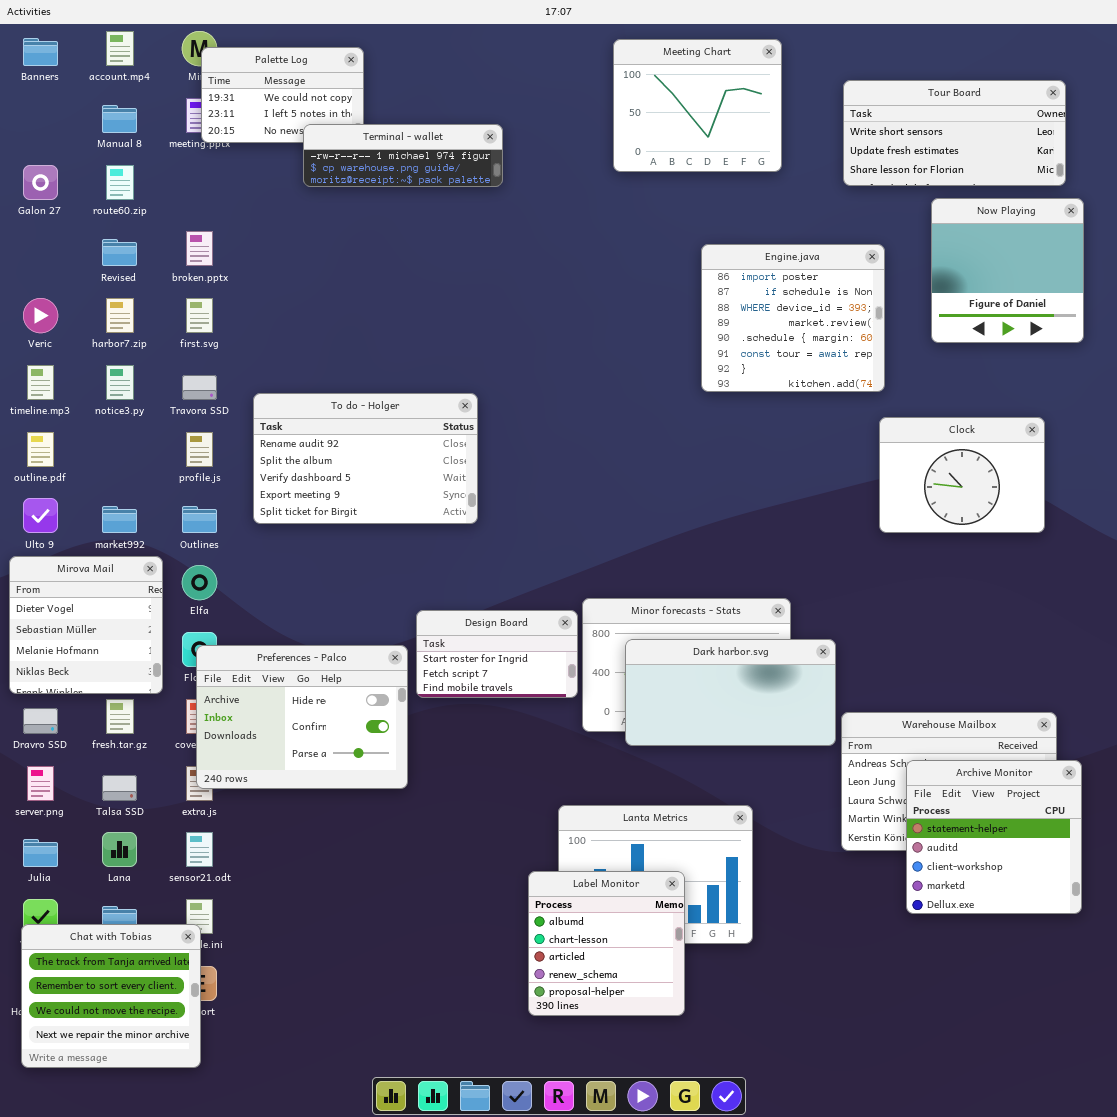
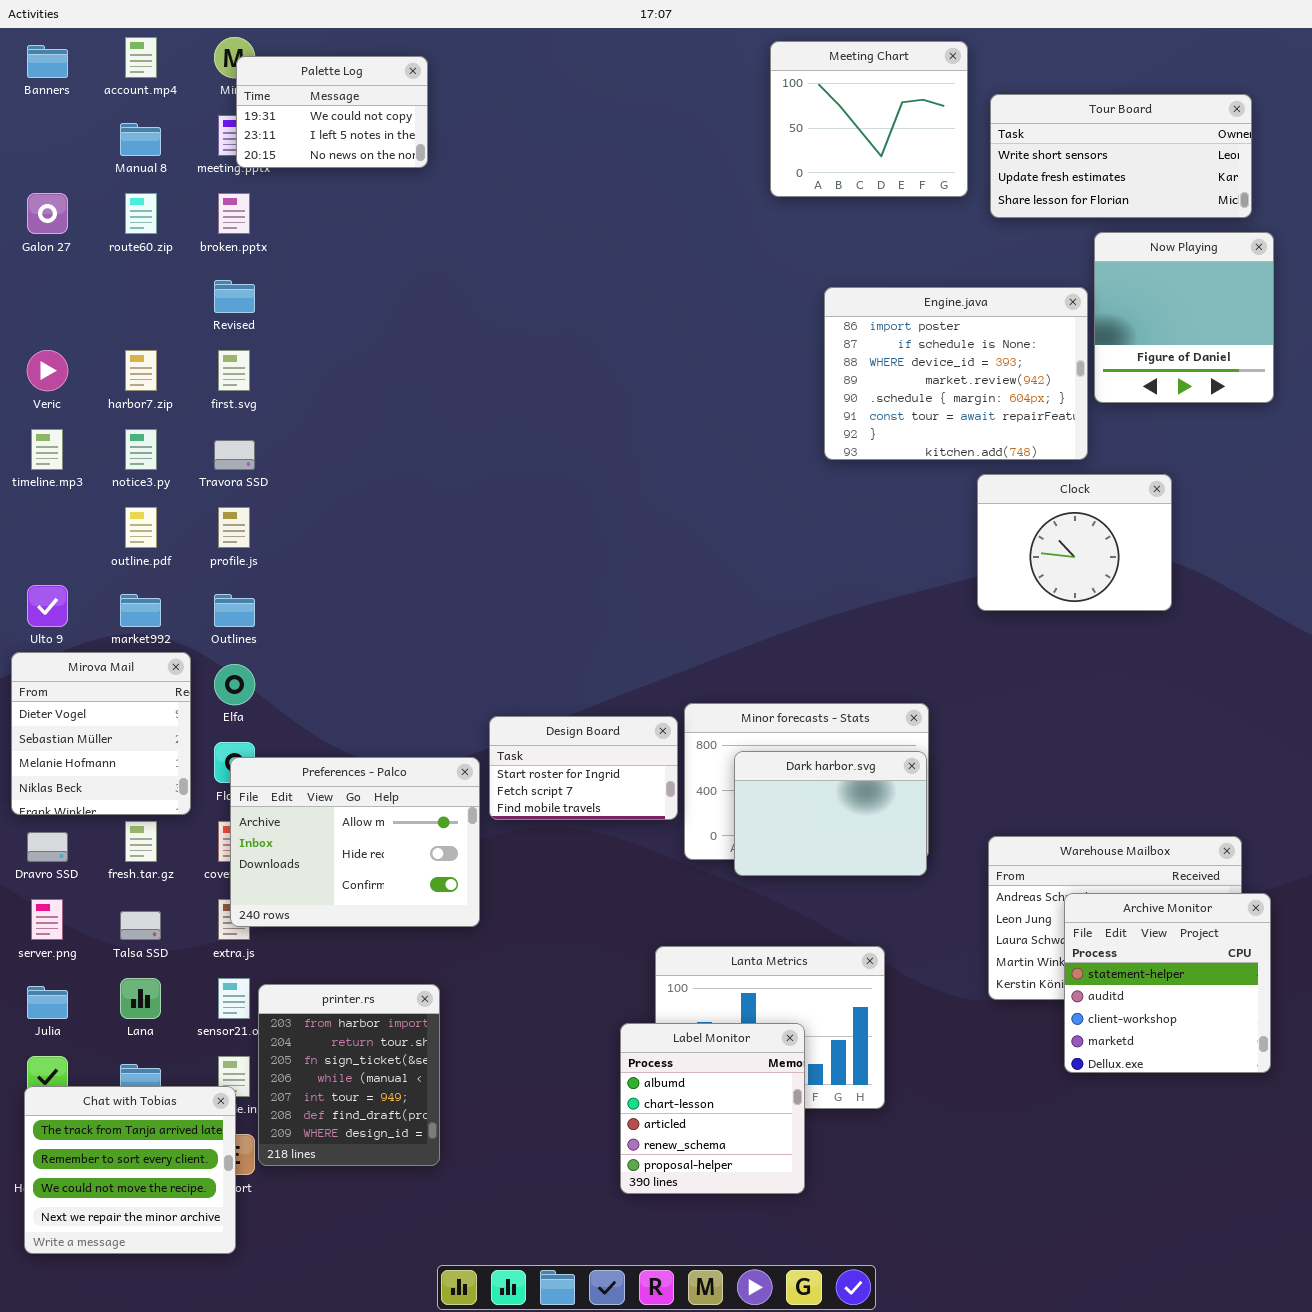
Meeting Chart: [613,39,782,172] -> [770,41,968,197], moved
Terminal - wallet: [303,124,503,187] -> none, closed
broken.pptx: [186,231,213,266] -> [218,193,250,234], moved
Revised: [102,239,137,266] -> [214,280,255,313], moved
Engine.java: [701,244,885,392] -> [824,287,1088,460], resized
To do - Holger: [253,393,478,524] -> none, closed
Clock: [879,417,1045,533] -> [977,474,1172,611], moved
outline.pdf: [27,432,54,467] -> [125,507,157,548], moved
Dark harbor.svg: [625,639,836,746] -> [734,751,927,876], resized
Preferences - Palco: [196,645,408,789] -> [230,757,480,927], scrolled up 1 row
printer.rs: none -> [258,984,440,1166], opened

